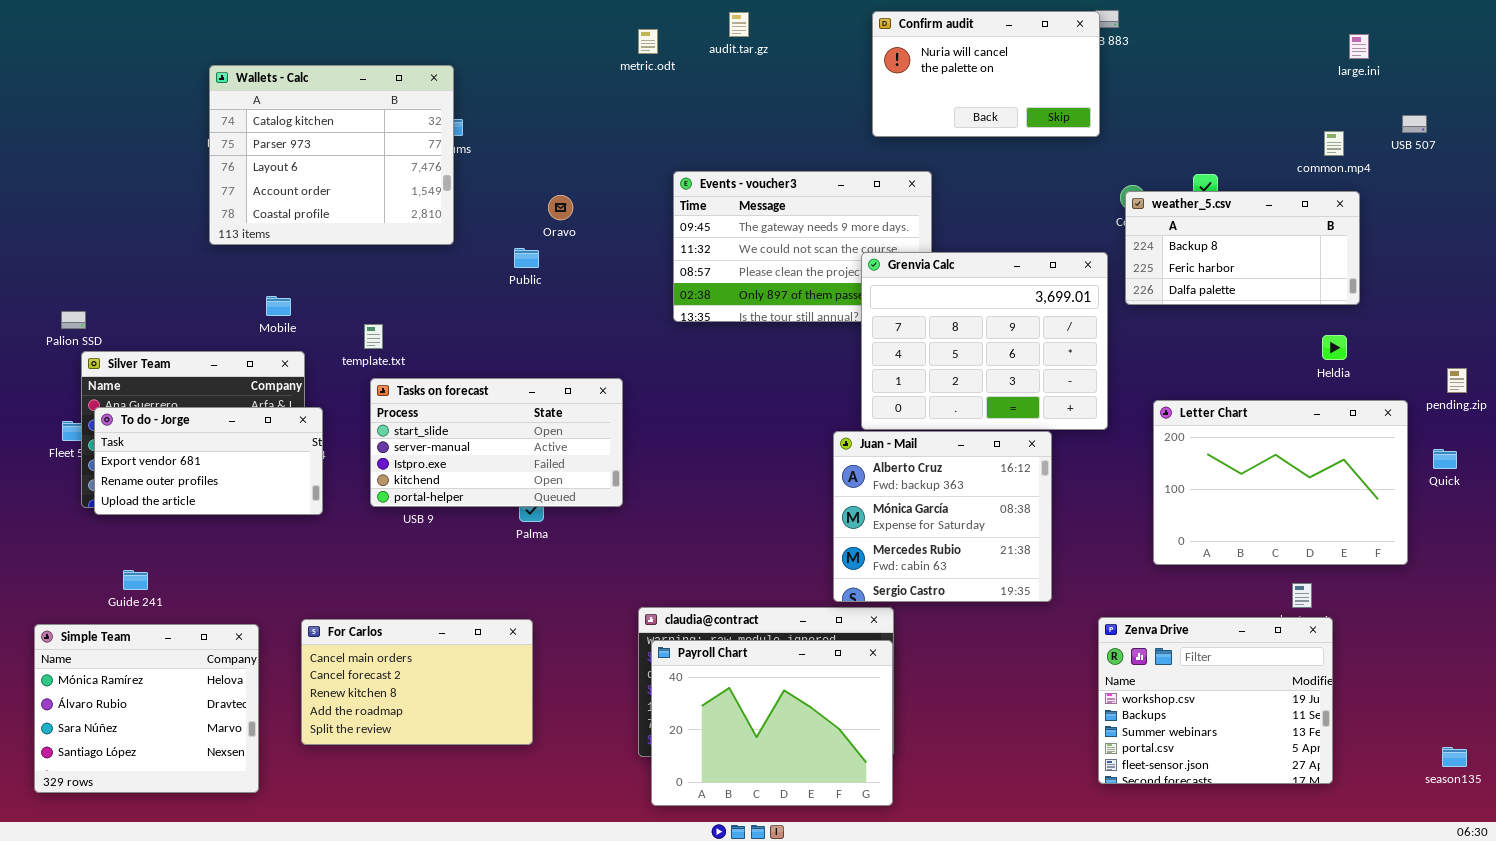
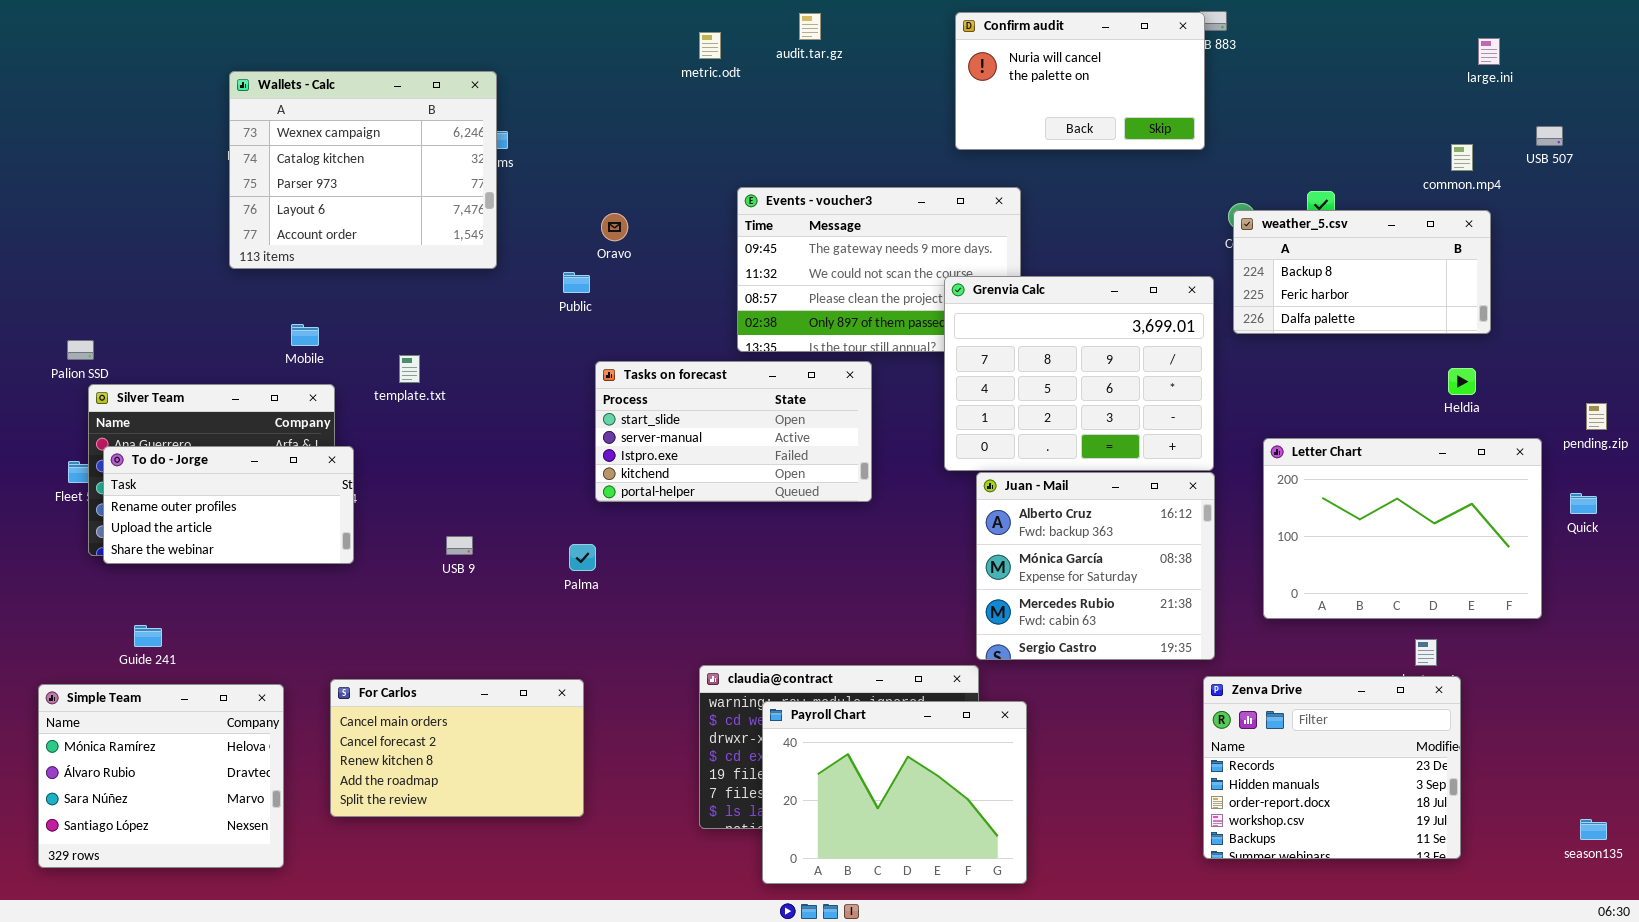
Wallets - Calc: [209,65,454,245] -> [229,71,497,269], scrolled up 1 row
Tasks on forecast: [370,378,623,507] -> [595,361,872,502], moved
To do - Jorge: [94,407,323,515] -> [103,446,354,564], scrolled down 1 row
Juan - Mail: [833,431,1052,602] -> [976,472,1215,660], moved
Zenva Drive: [1098,617,1333,784] -> [1203,676,1461,859], scrolled up 3 rows
Payroll Chart: [651,640,893,806] -> [762,701,1027,884], moved

